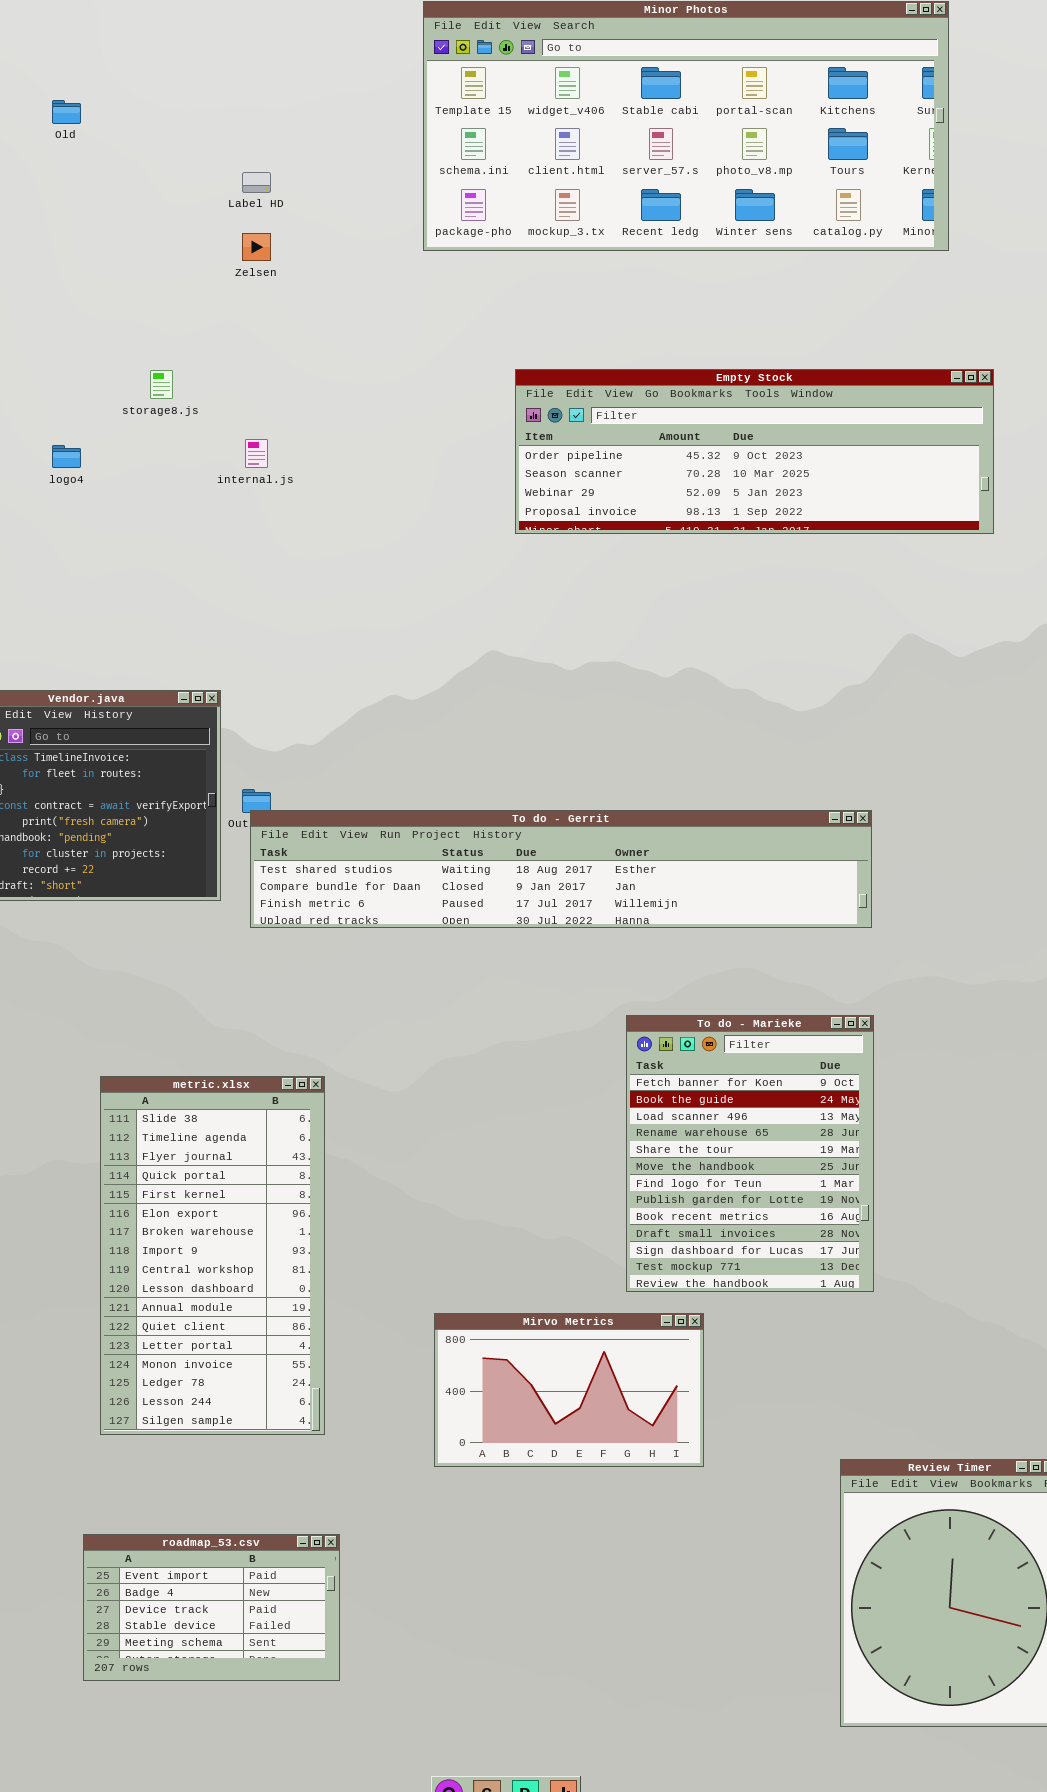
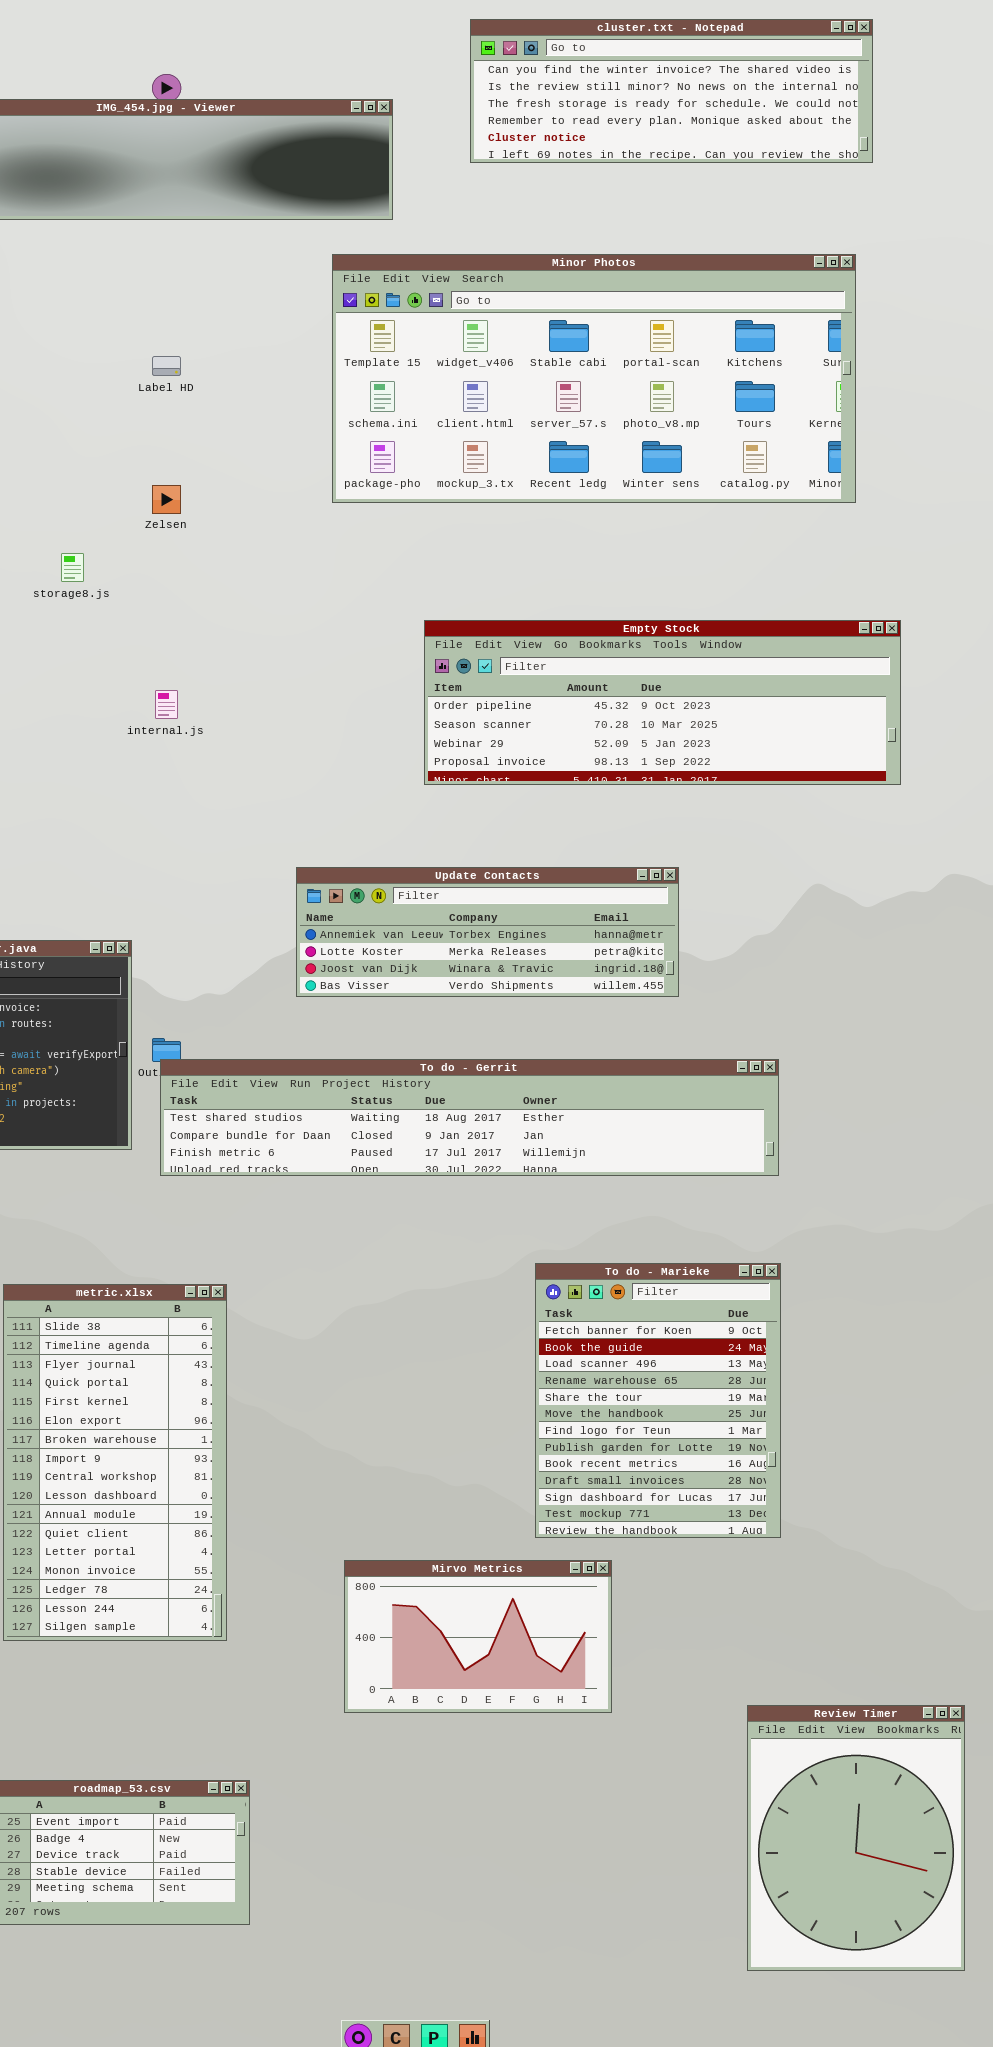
Label HD: [242,172,271,193] -> [152,356,181,376], moved
storage8.js: [150,370,173,399] -> [61,553,84,582], moved
Update Contacts: none -> [296,867,679,997], opened
metric.xlsx: [100,1076,325,1435] -> [3,1284,227,1641], moved

